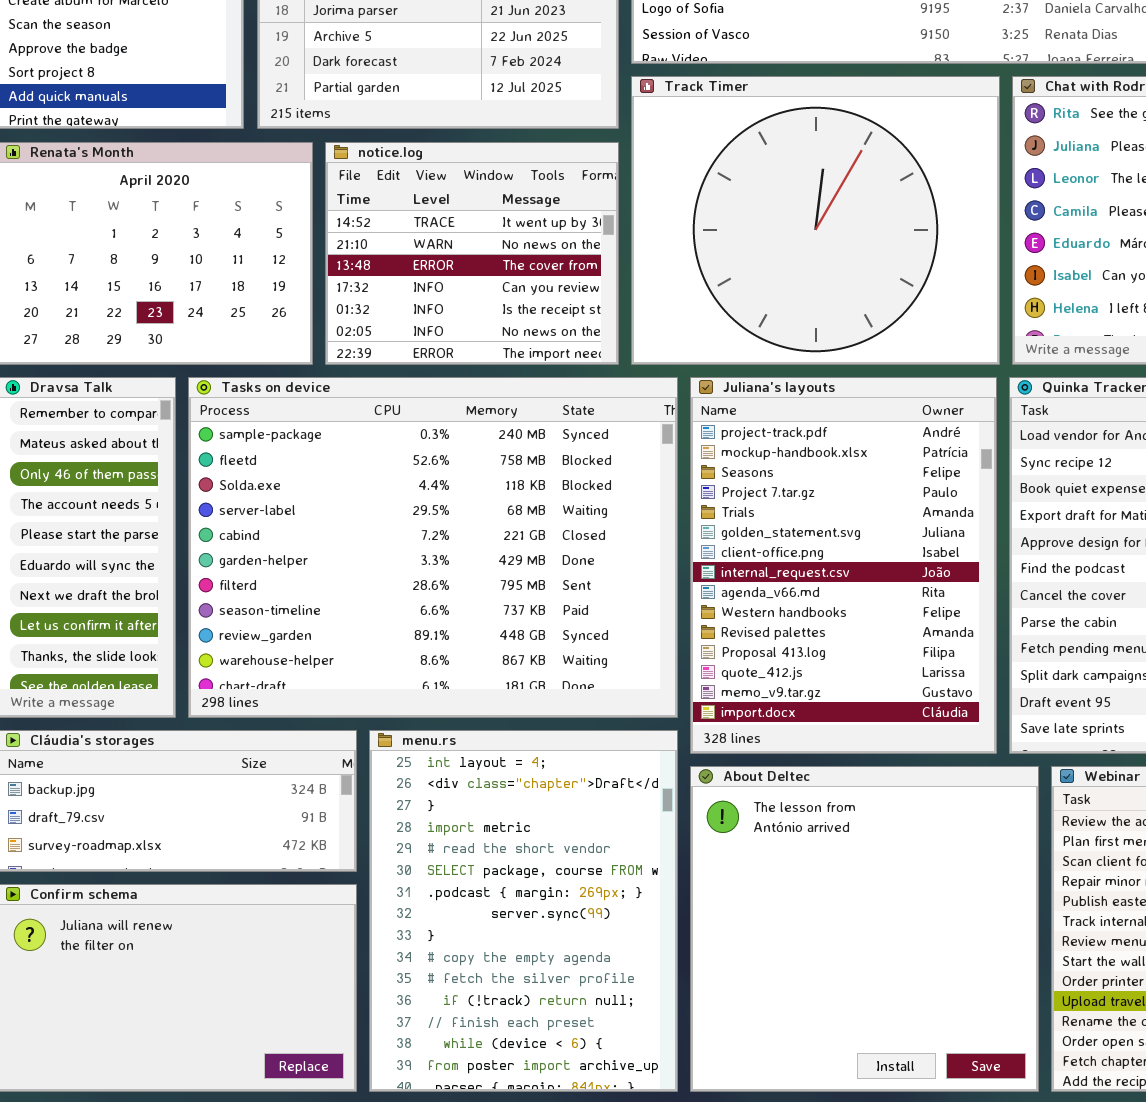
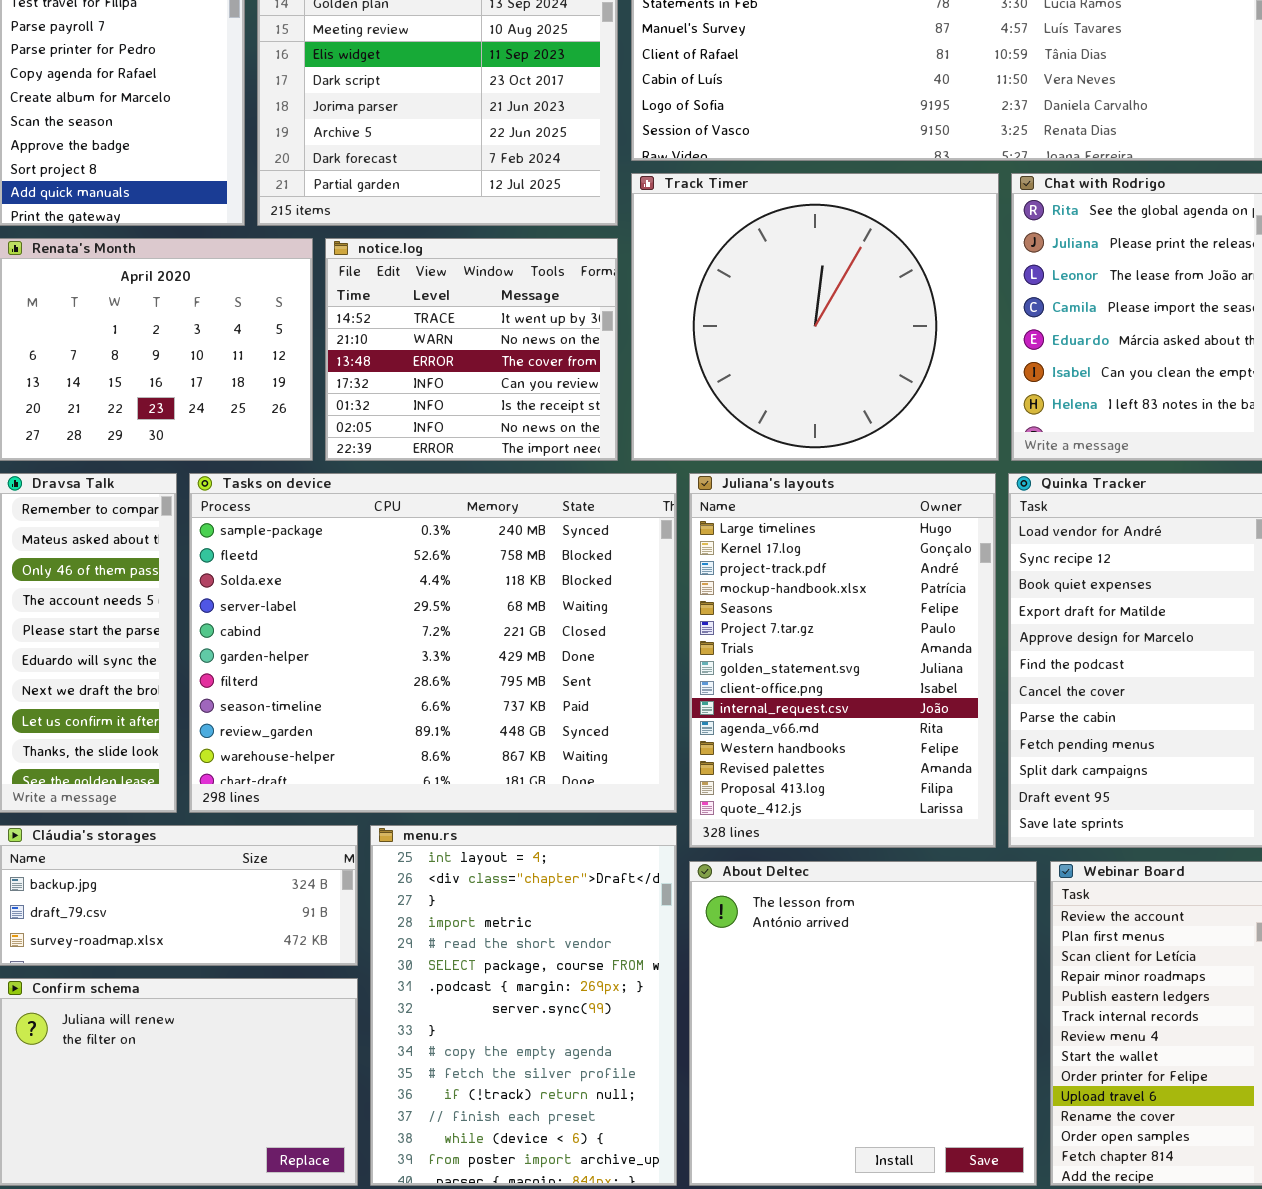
Juliana's layouts: [690,377,997,754] -> [689,473,996,848], scrolled up 2 rows

